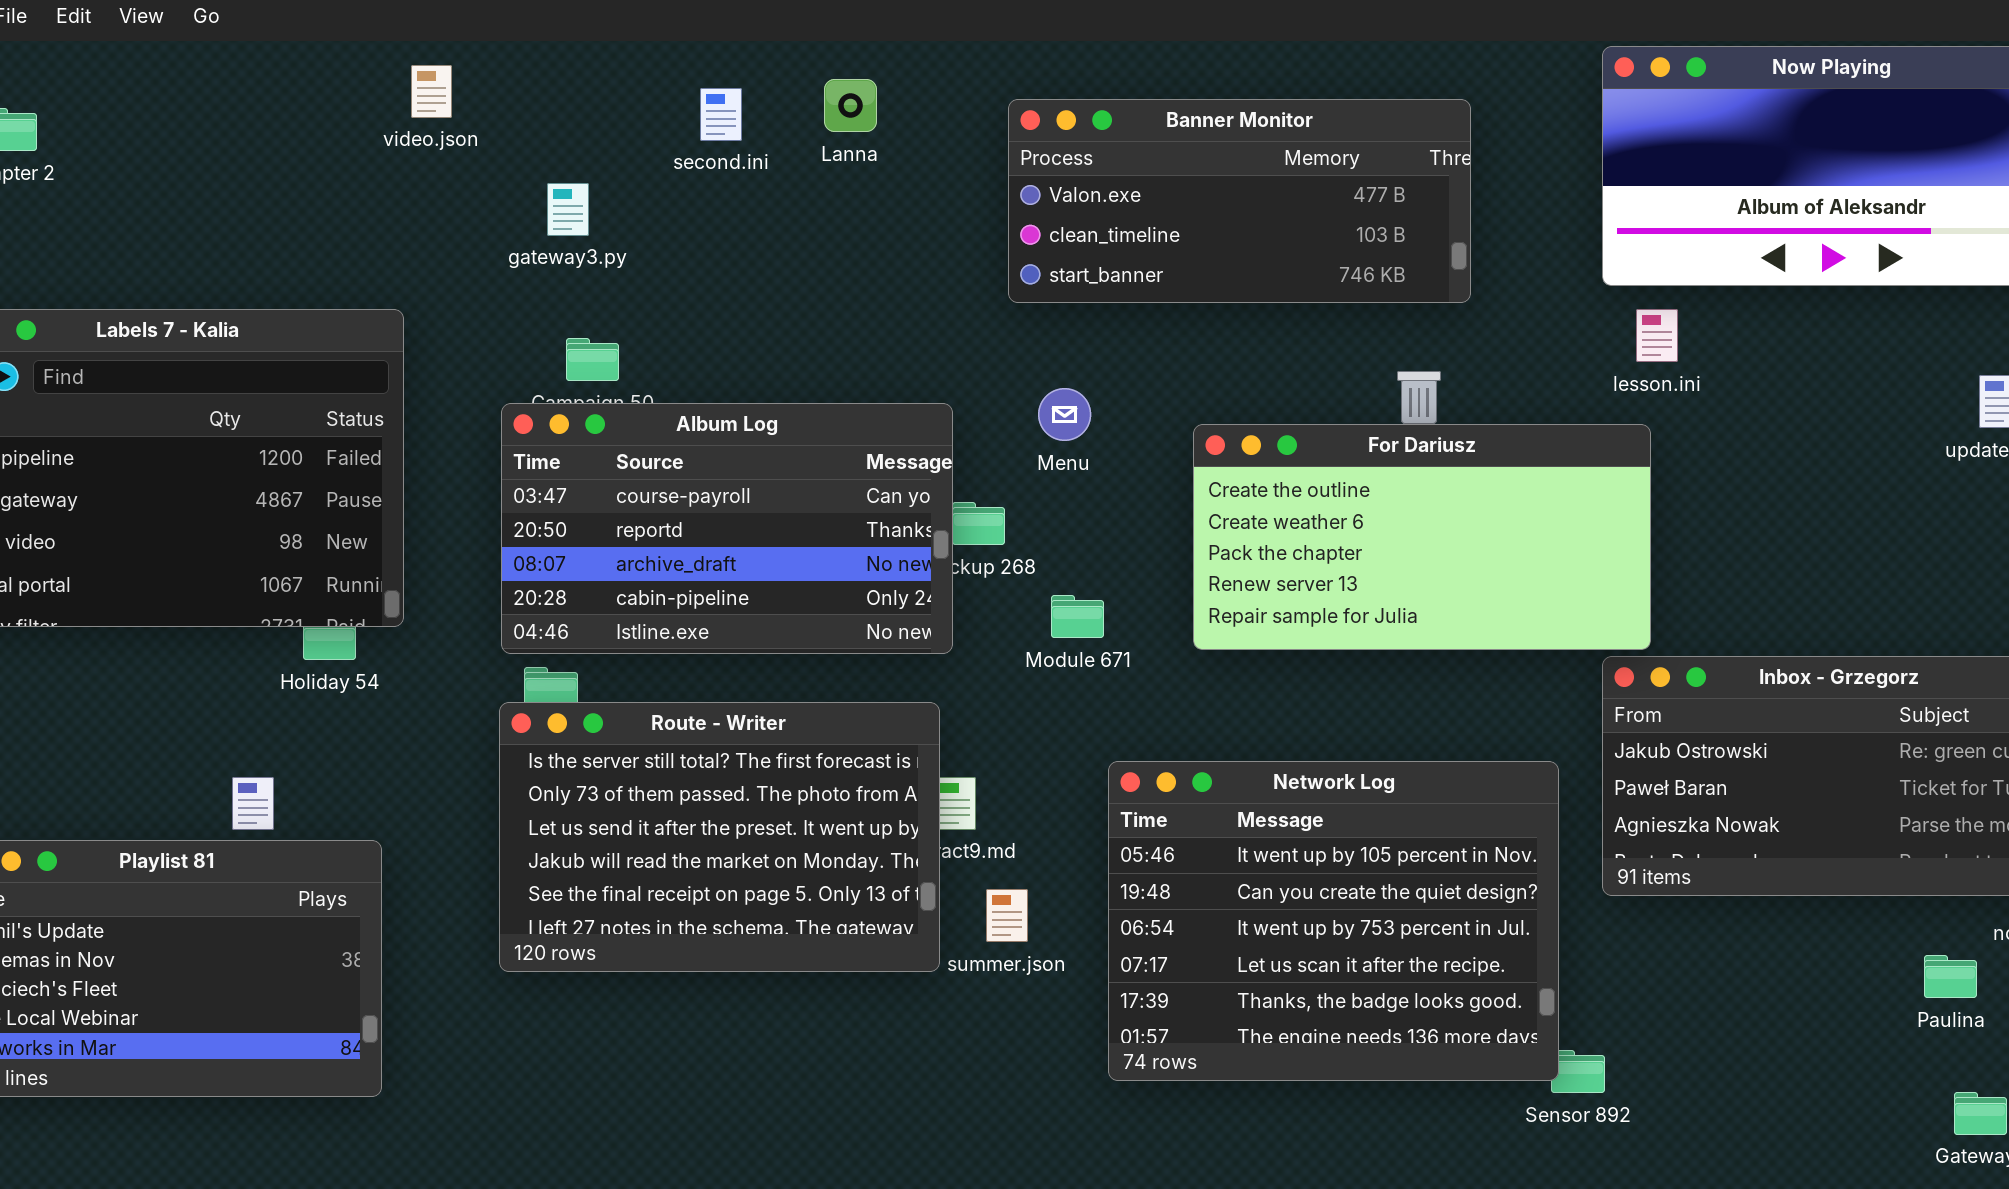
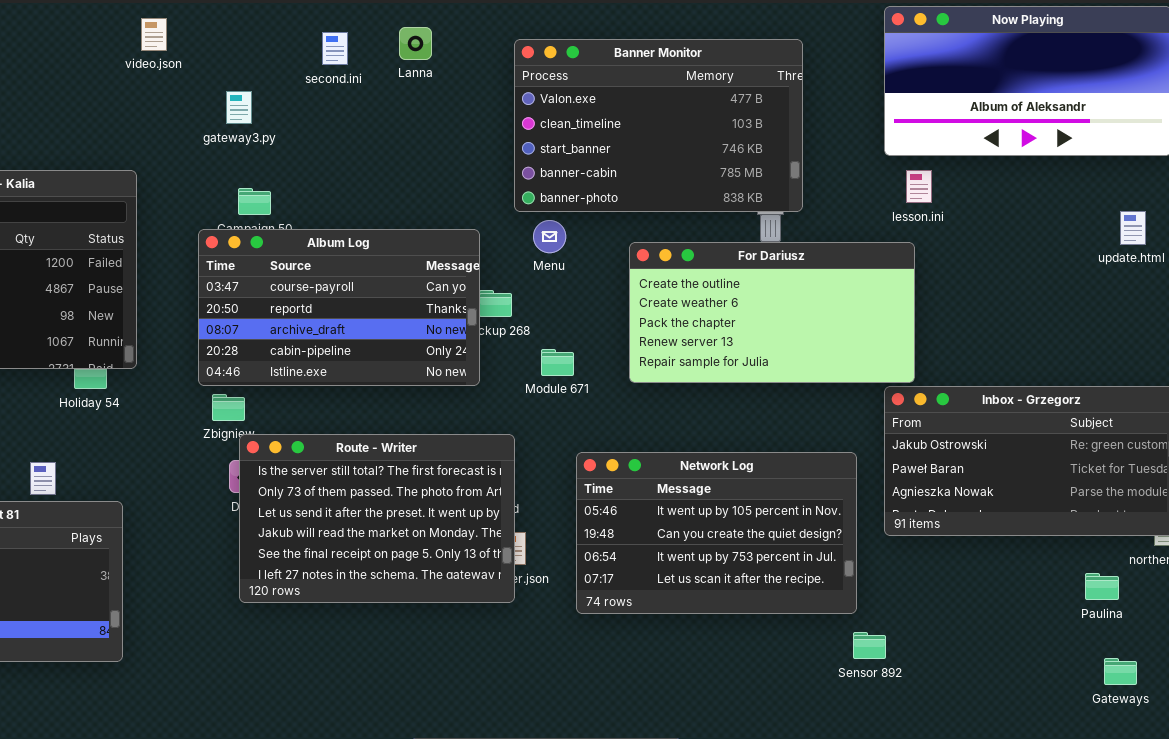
Banner Monitor: [1008,99,1471,303] -> [514,39,803,212], resized
Route - Writer: [499,702,940,972] -> [239,434,515,603], moved
Network Log: [1108,761,1559,1081] -> [576,452,857,614], resized

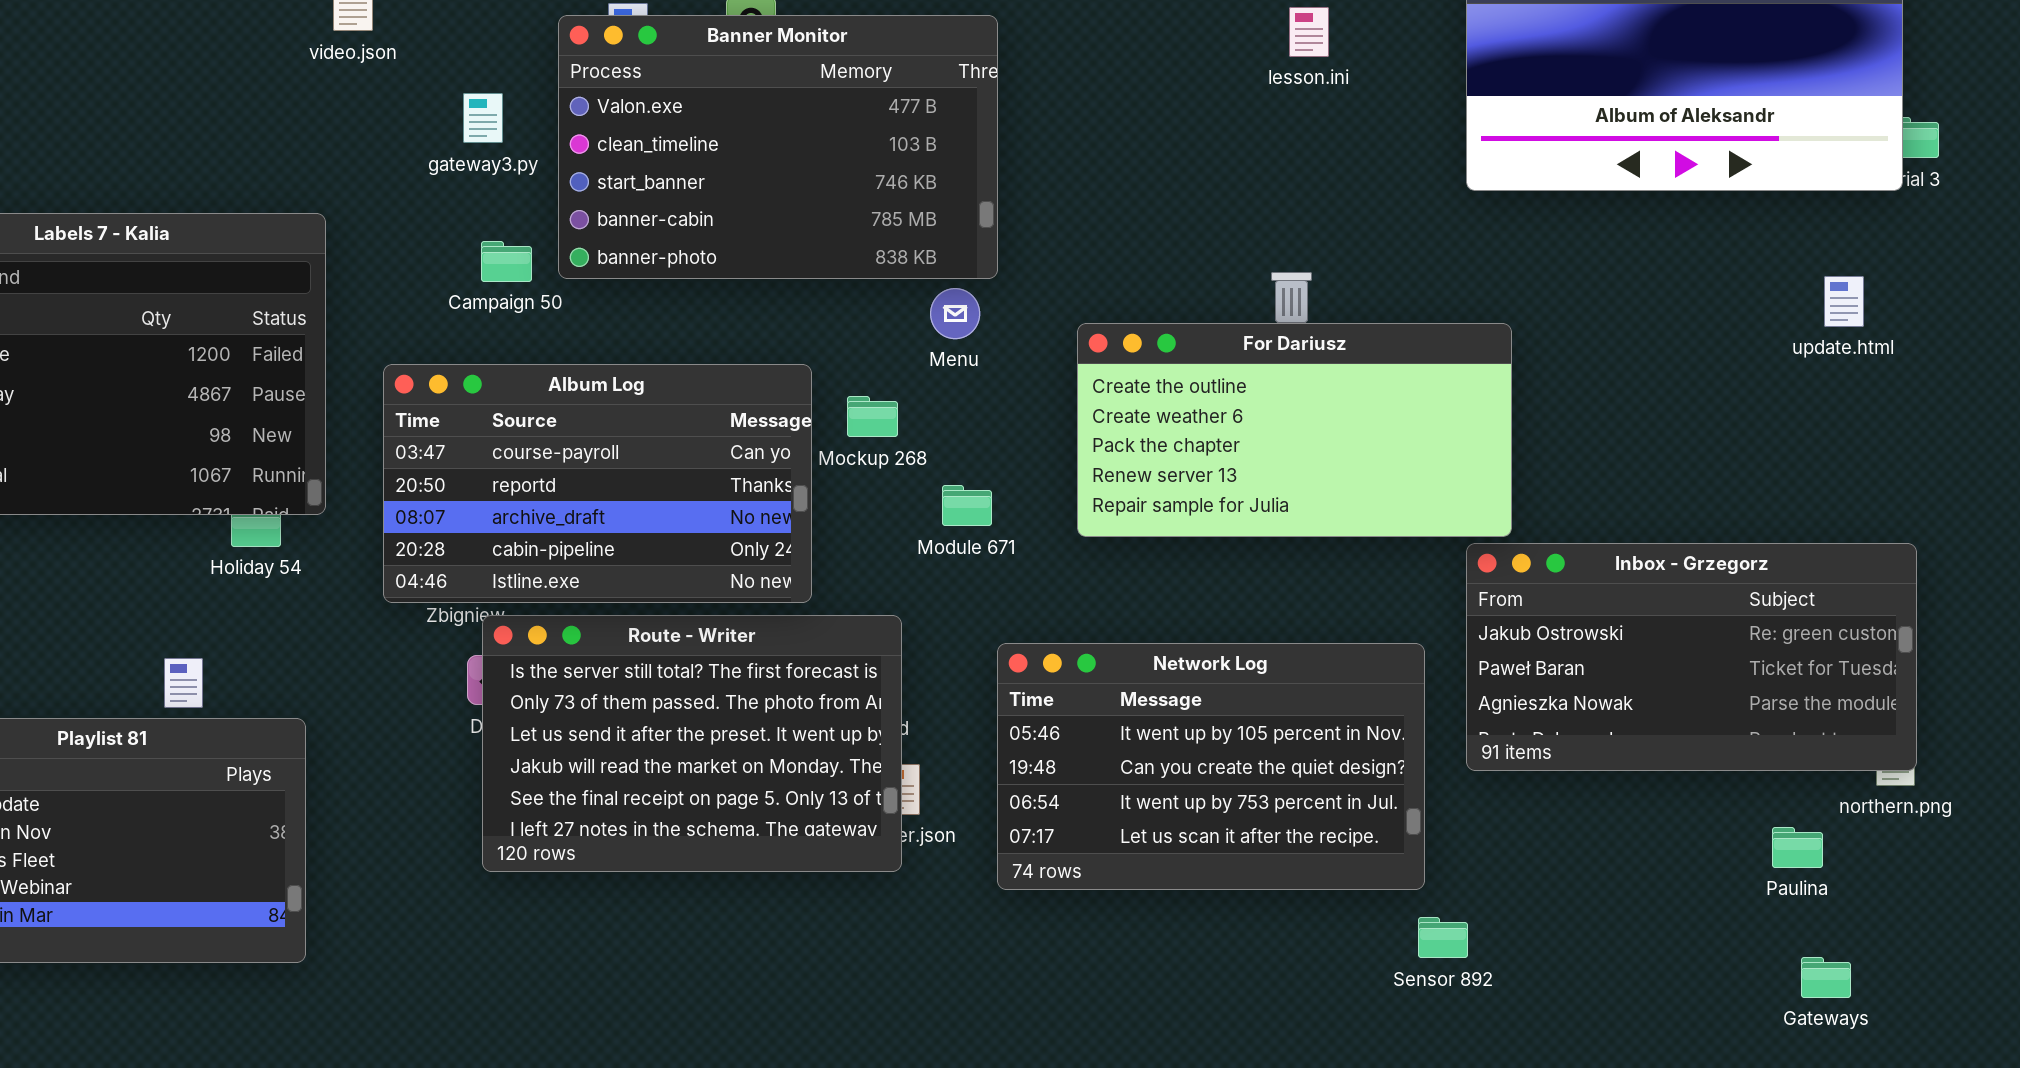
Banner Monitor: [514,39,803,212] -> [558,15,998,279], moved
lesson.ini: [906,170,932,203] -> [1289,7,1329,57], moved
Album Log: [198,229,480,386] -> [383,364,812,603], moved

